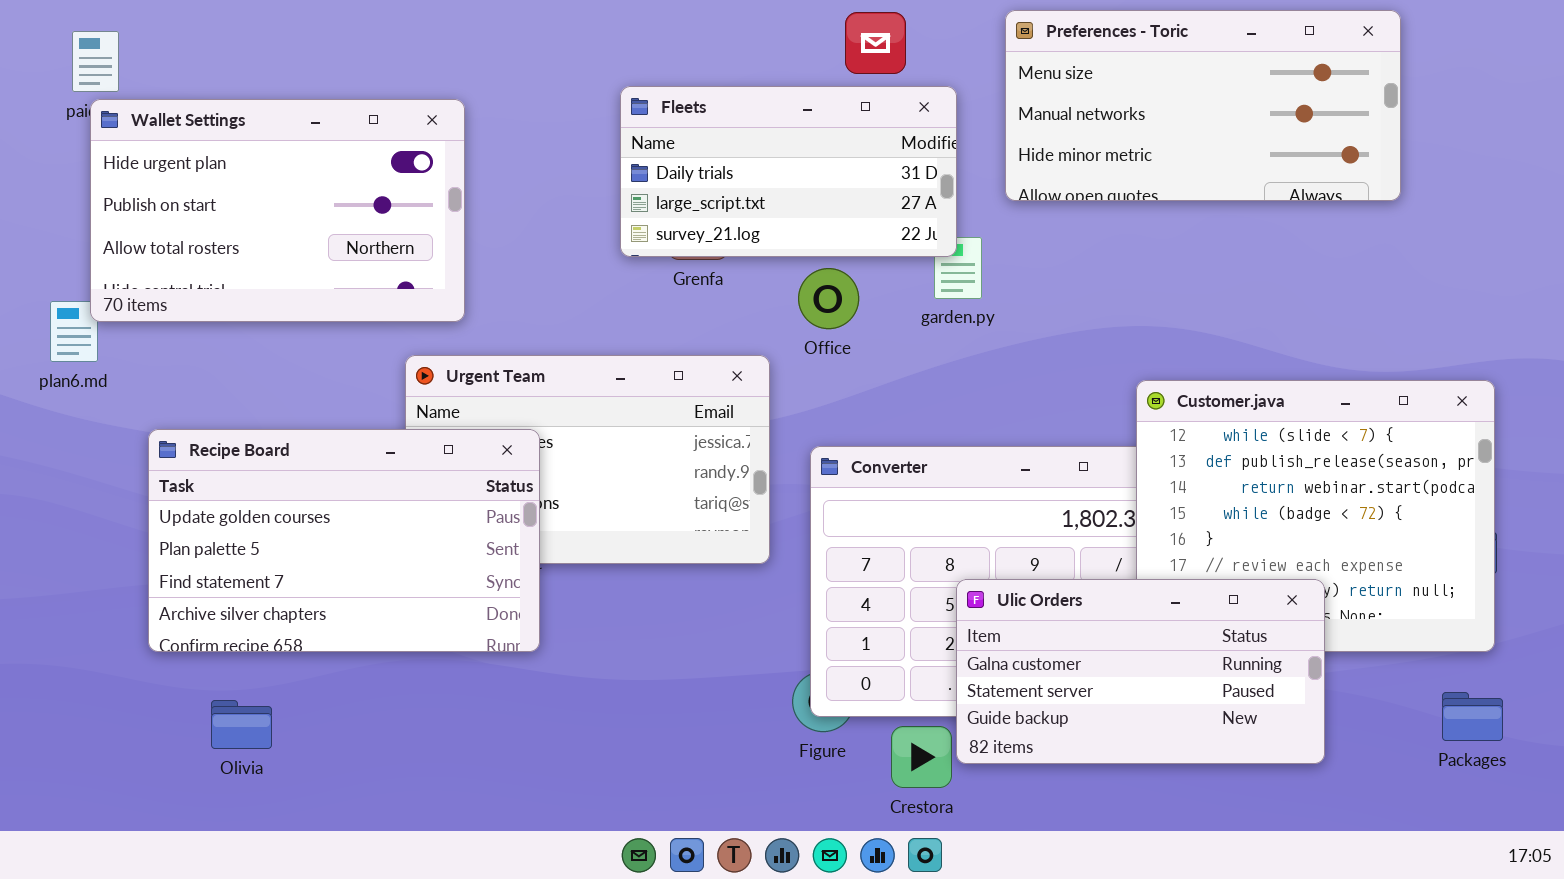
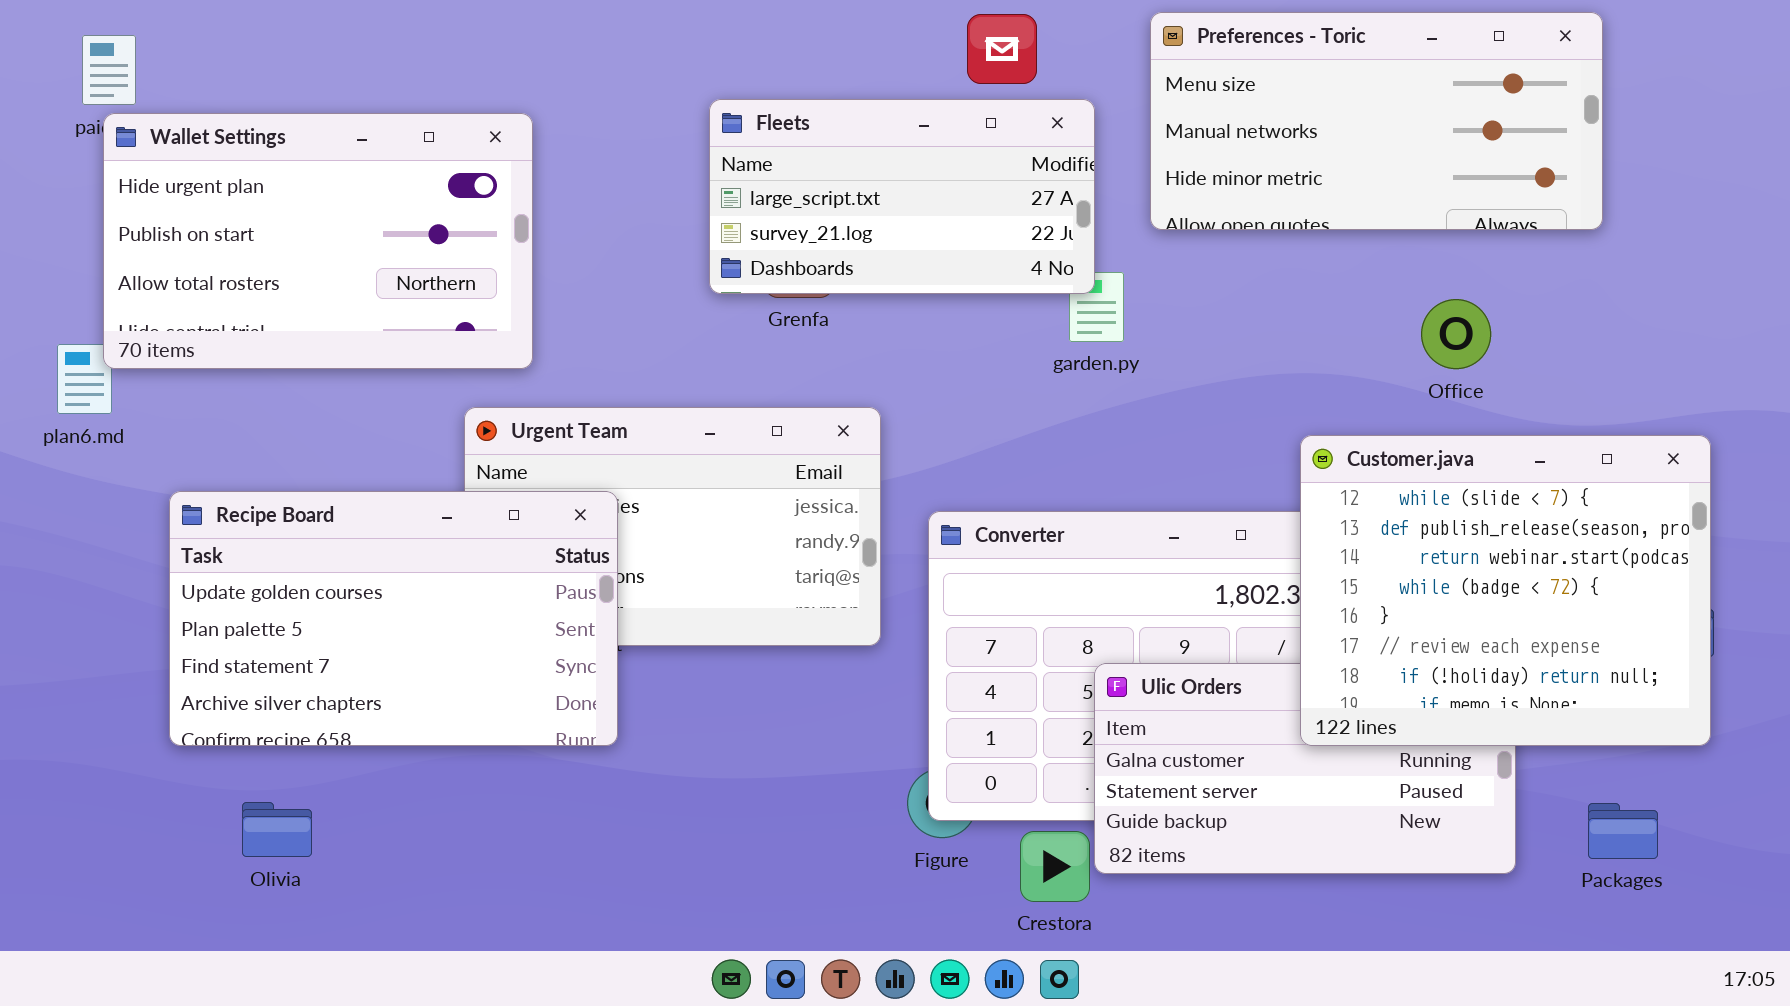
Fleets: [620,86,957,257] -> [709,99,1095,294], scrolled down 1 row
Office: [798,268,859,329] -> [1421,299,1491,369], moved
Customer.java: [1136,380,1495,652] -> [1300,435,1711,746], raised
Packages: [1442,692,1503,741] -> [1588,803,1658,859], moved

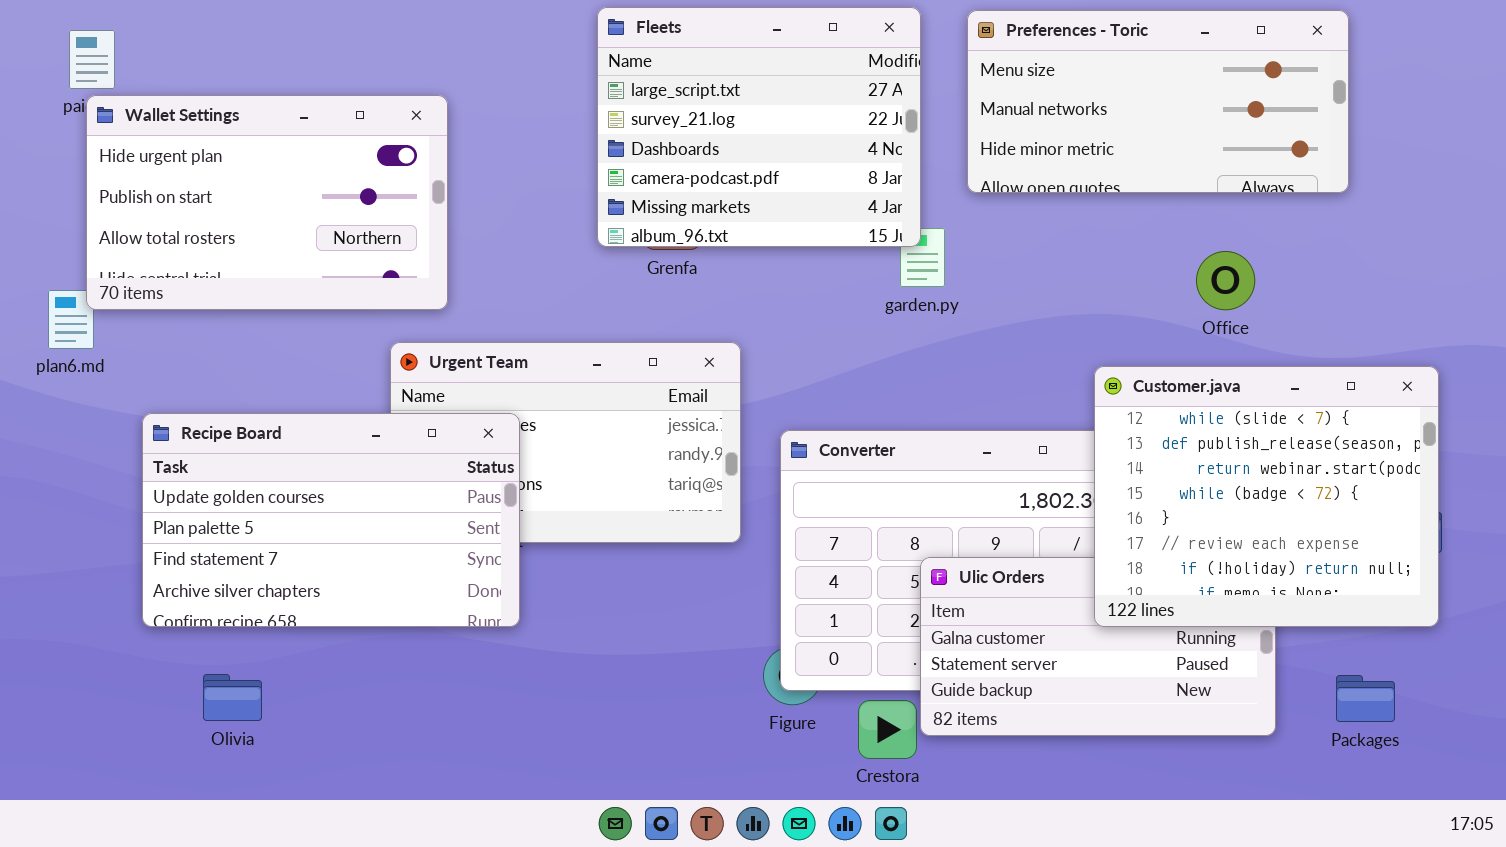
Fleets: [709,99,1095,294] -> [597,7,921,247], resized

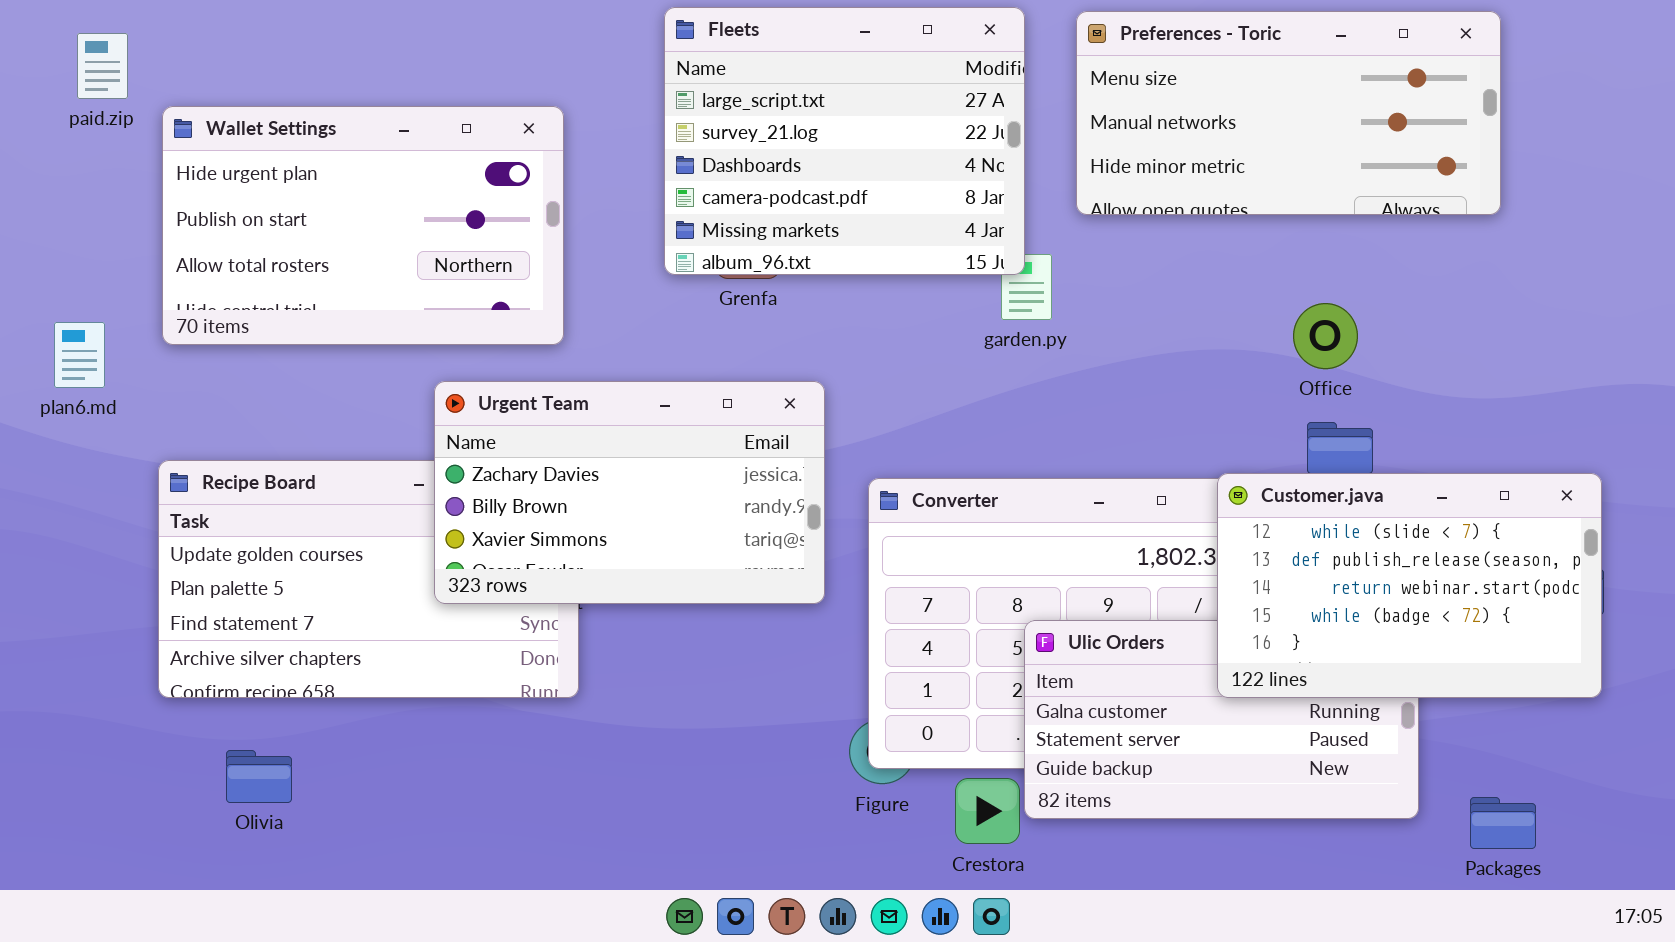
Wallet Settings: [86,95,448,310] -> [162,106,564,345], moved
Office: [1196,251,1255,310] -> [1293,303,1358,369], moved
Urgent Team: [390,342,741,543] -> [434,381,825,604], raised
Customer.java: [1094,366,1439,627] -> [1217,473,1602,698], resized
Packages: [1336,675,1395,722] -> [1470,797,1536,849], moved

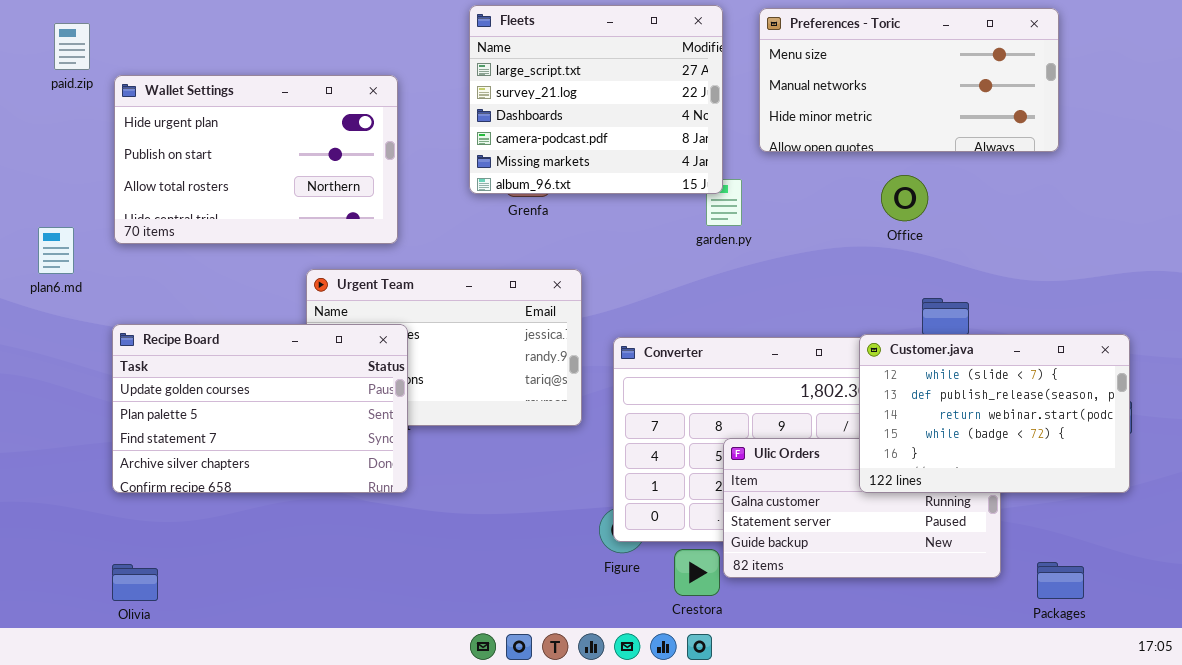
Office: [1293,303,1358,369] -> [881,175,928,221], moved
Recipe Board: [158,460,579,698] -> [112,324,408,493], raised
Olivia: [226,750,292,803] -> [112,564,158,601], moved

